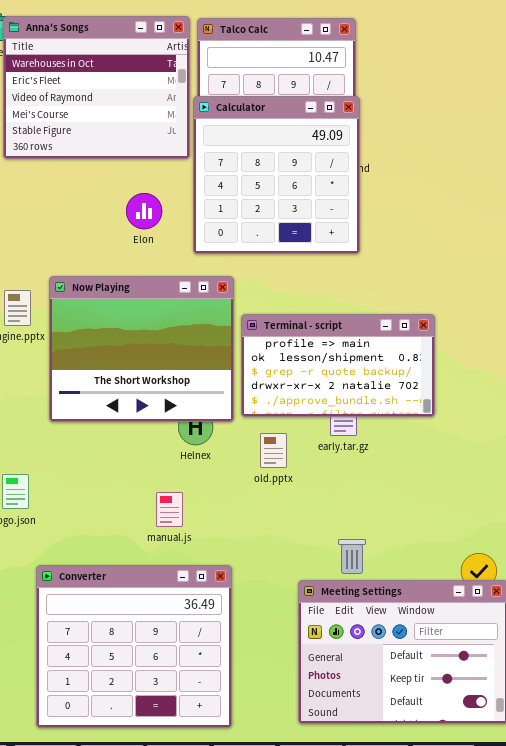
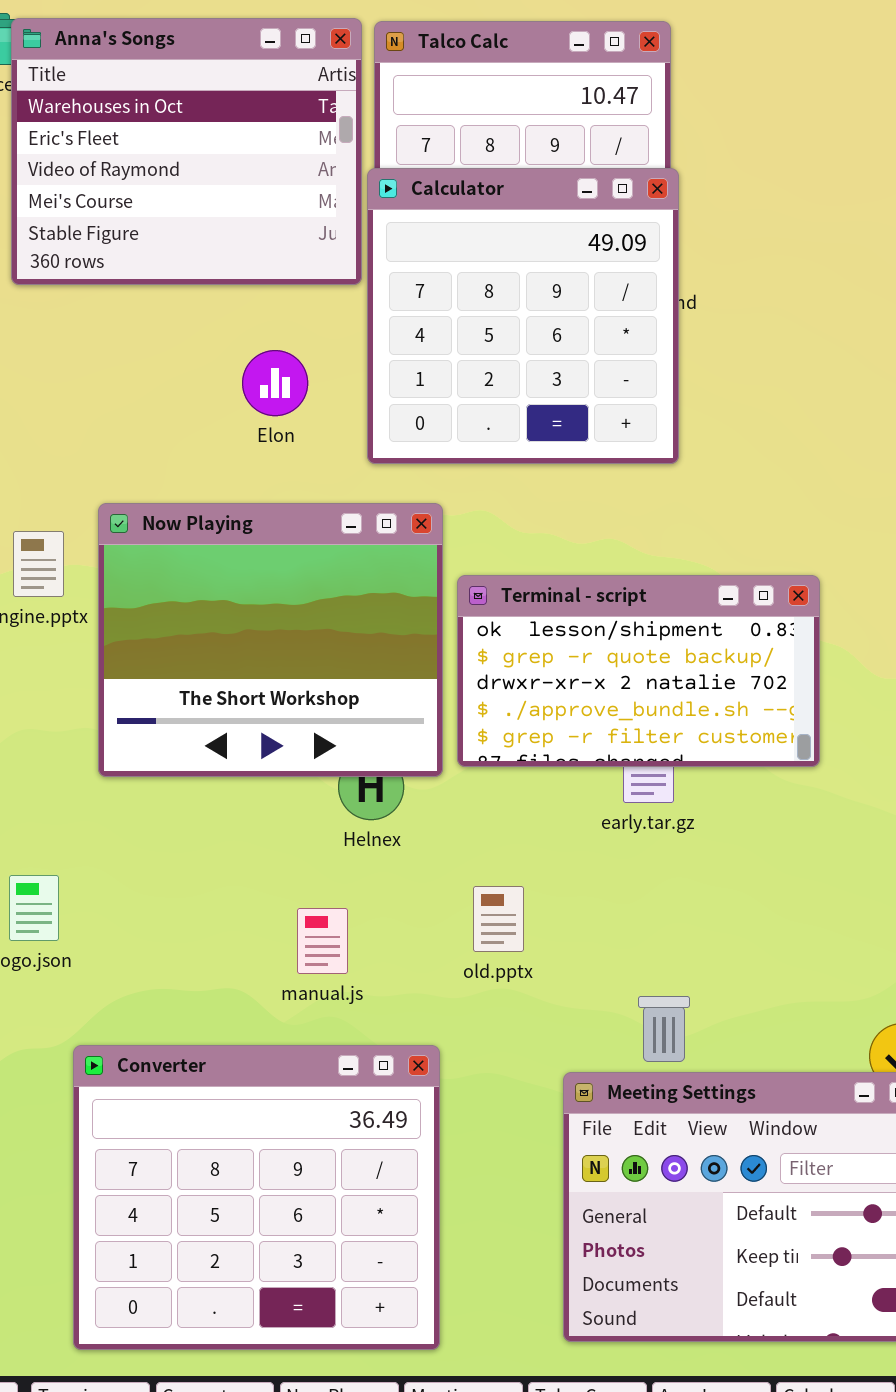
Terminal - script: [241,314,435,417] -> [457,575,820,767], scrolled down 1 row
old.pptx: [260,433,287,468] -> [473,886,524,952], moved

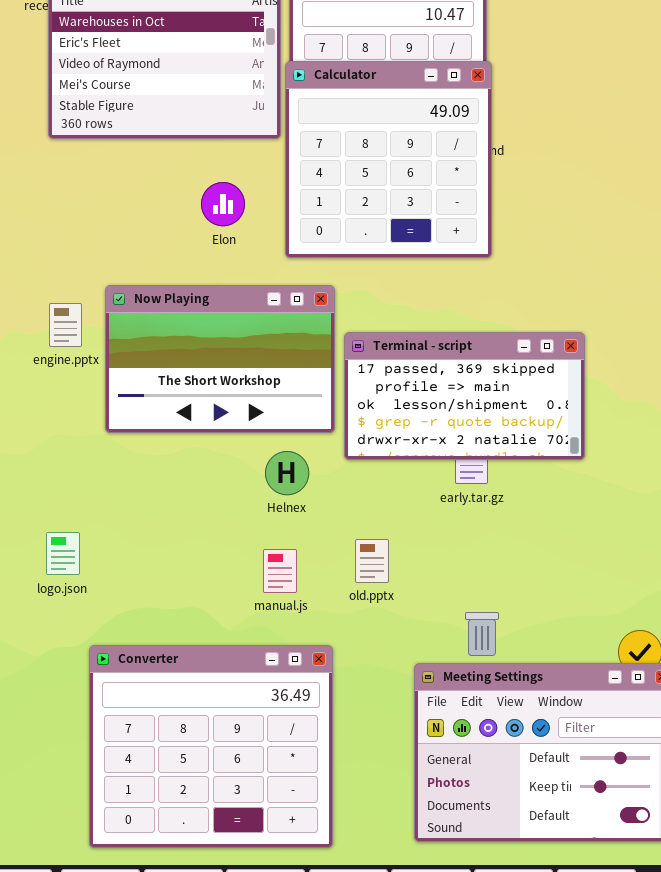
Now Playing: [98,503,443,777] -> [105,285,335,433], resized
Terminal - script: [457,575,820,767] -> [344,332,585,460], scrolled up 2 rows
manual.js: [297,908,348,974] -> [263,549,297,593], moved

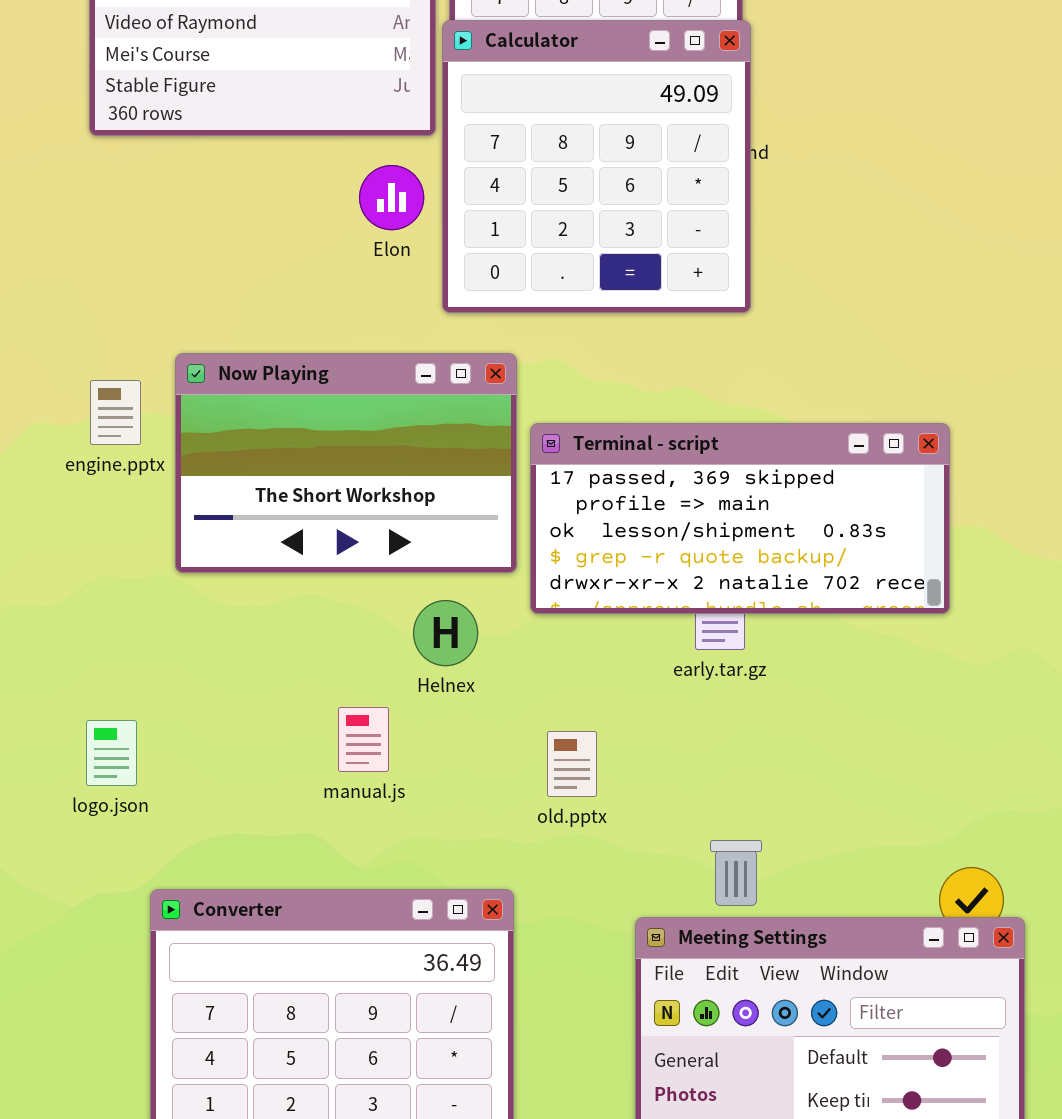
Elon: [201,182,245,226] -> [359,165,424,230], moved
Terminal - script: [344,332,585,460] -> [530,423,950,614], resized
manual.js: [263,549,297,593] -> [338,707,389,772], moved

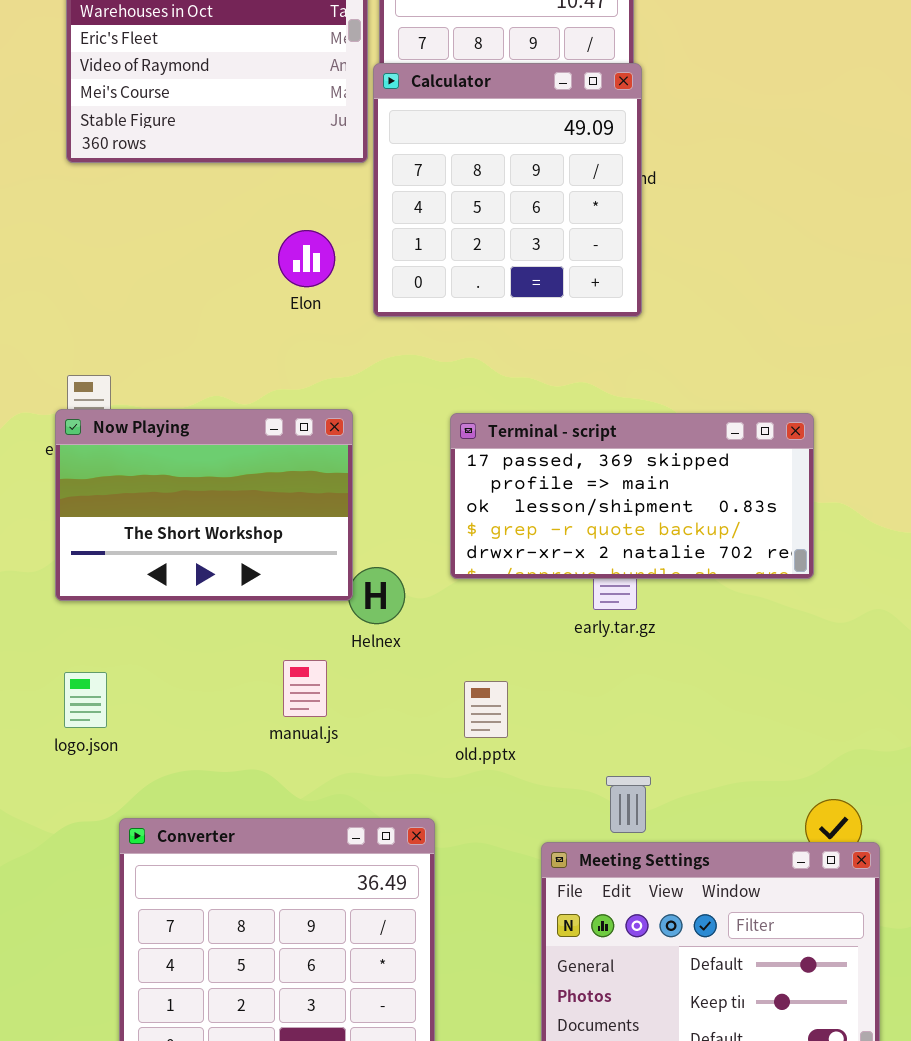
Elon: [359,165,424,230] -> [278,230,335,287], moved
Now Playing: [175,353,517,573] -> [55,409,353,601], moved

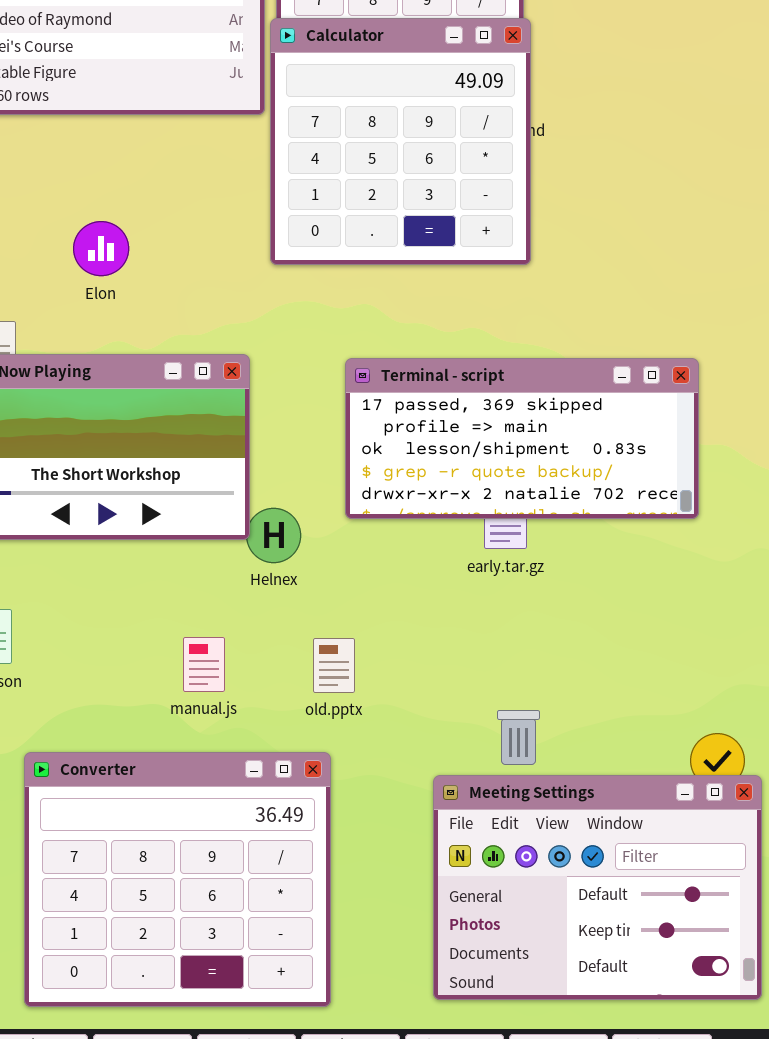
Elon: [278,230,335,287] -> [73,221,129,276], moved
manual.js: [283,660,327,717] -> [183,637,225,692], moved
old.pptx: [464,681,508,738] -> [313,638,355,693], moved

